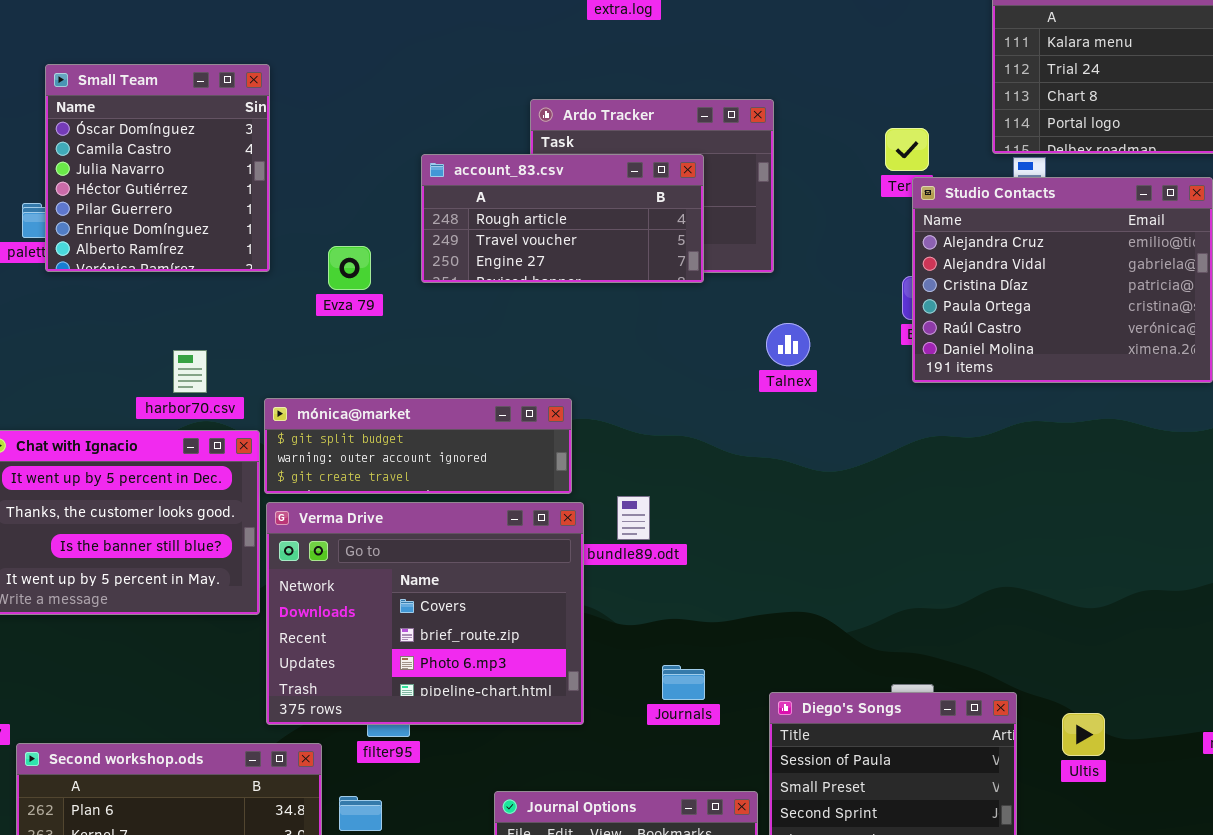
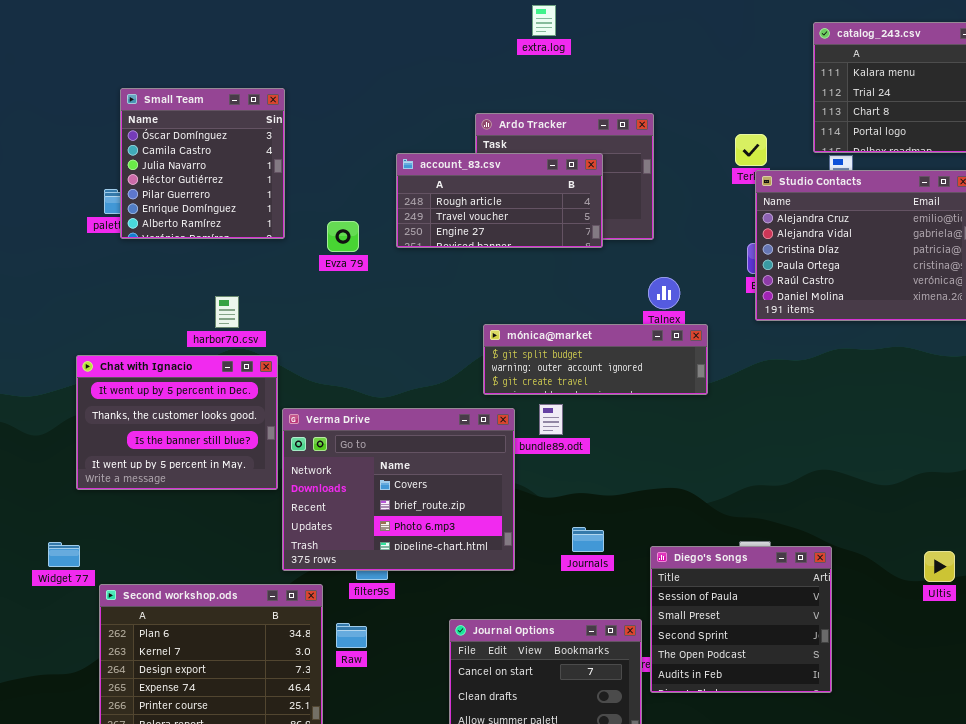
mónica@market: [264,398,572,494] -> [483,324,708,395], moved
Ultis: [1062,713,1105,756] -> [924,551,955,582], moved

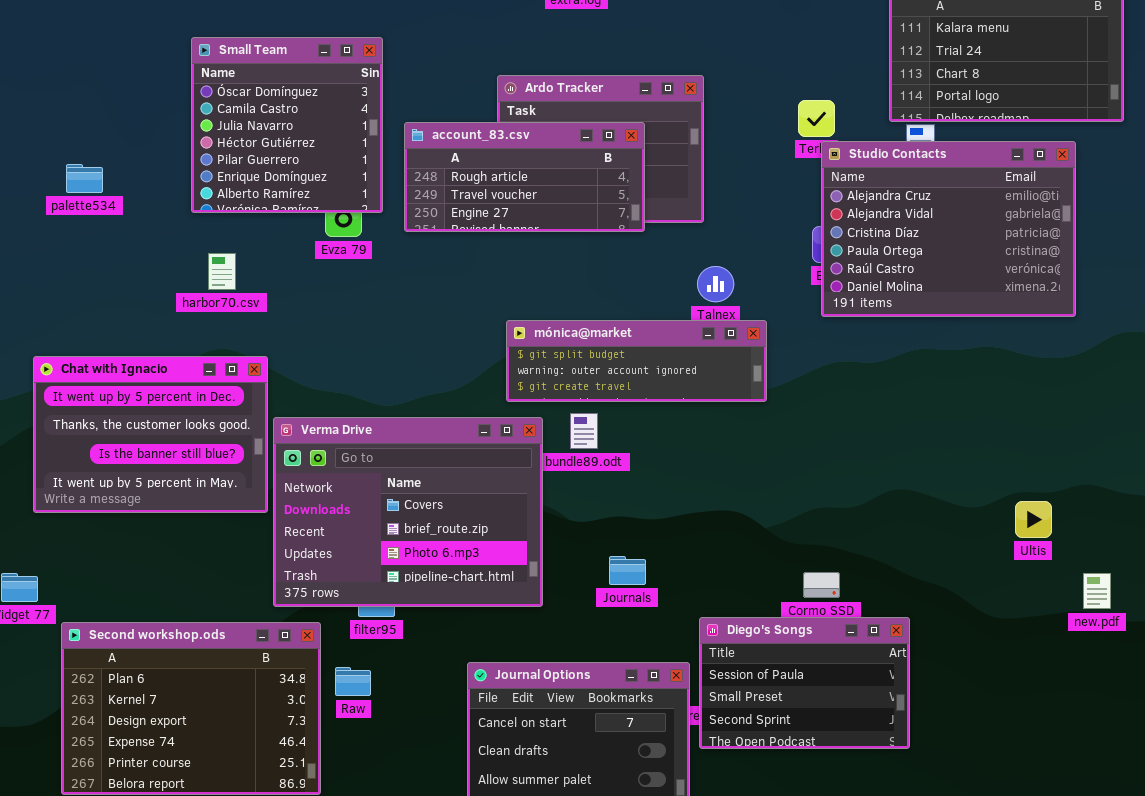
Small Team: [120,88,285,239] -> [191,37,383,213], moved
harbor70.csv: [215,296,239,328] -> [208,253,236,290], moved
Diego's Songs: [650,546,832,693] -> [699,617,910,749], resized
Ultis: [924,551,955,582] -> [1015,501,1052,538], moved

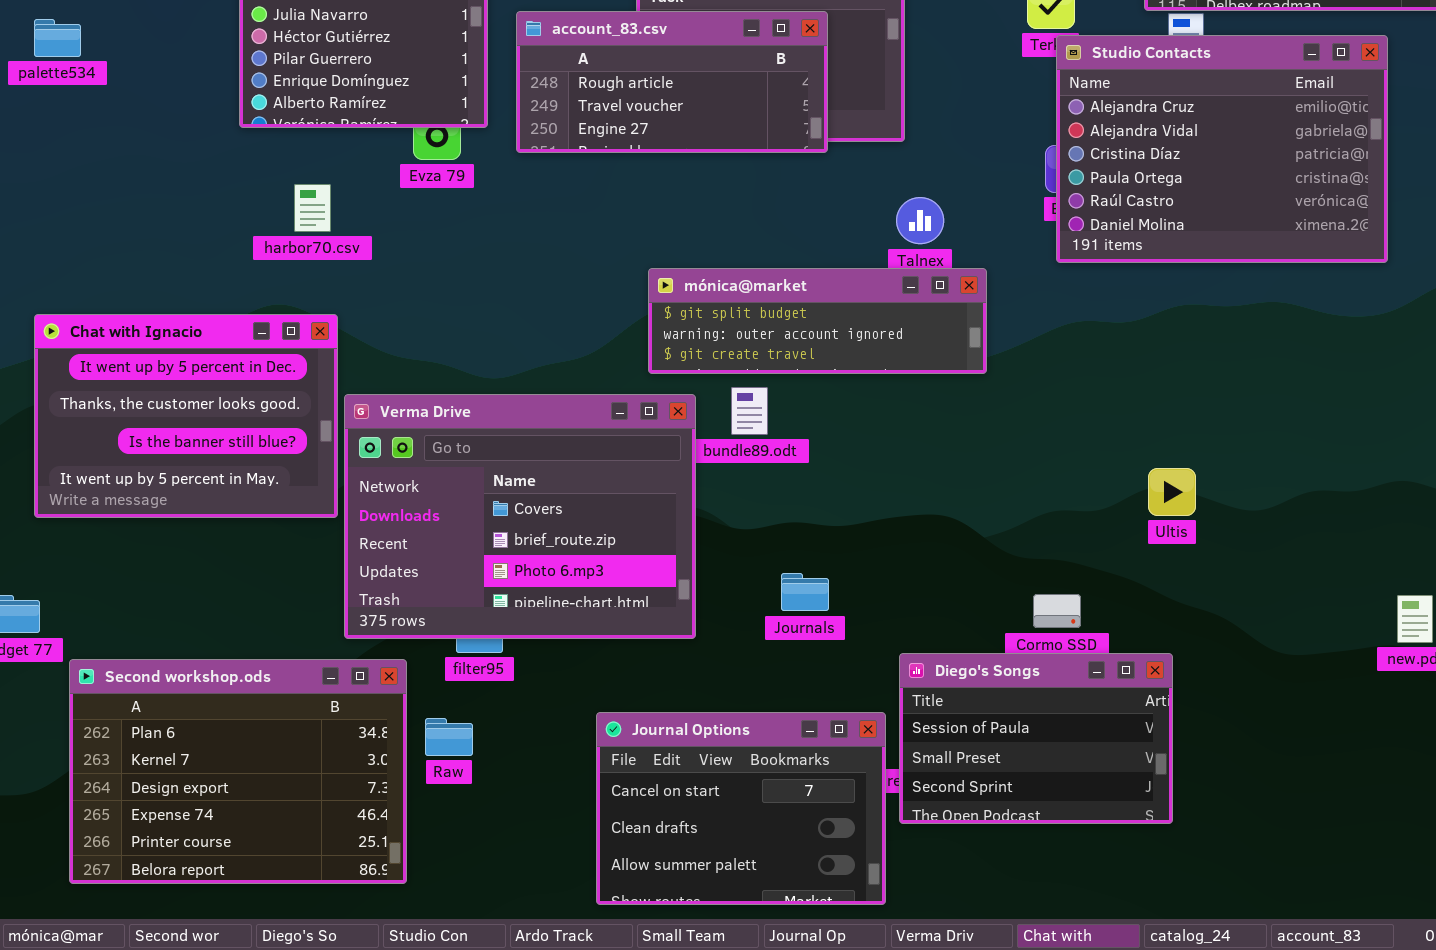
palette534: [66,164,103,193] -> [34,19,81,57], moved
harbor70.csv: [208,253,236,290] -> [294,184,331,232], moved
Ultis: [1015,501,1052,538] -> [1148,468,1196,516], moved

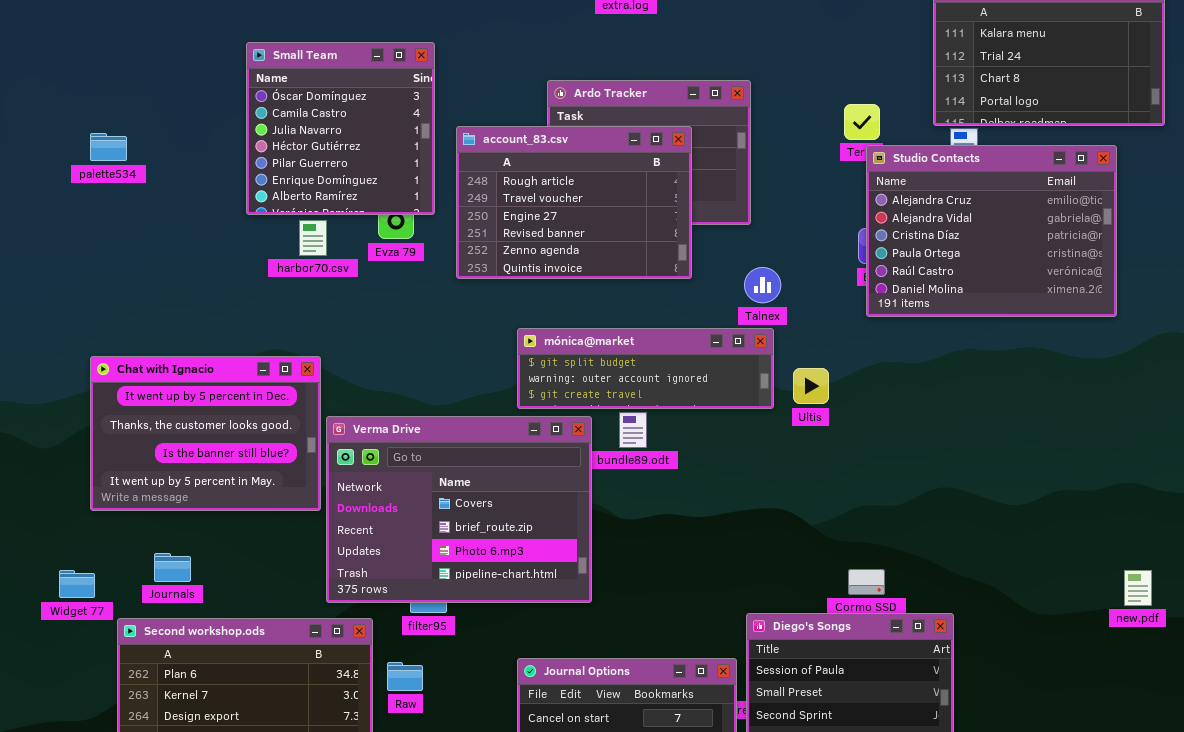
account_83.csv: [516,11,828,153] -> [456,126,692,279], resized
harbor70.csv: [294,184,331,232] -> [299,220,327,256], moved
mónica@market: [648,268,987,374] -> [517,328,774,409], moved
Ultis: [1148,468,1196,516] -> [793,368,829,404], moved
Journals: [781,573,829,611] -> [154,553,191,582], moved

